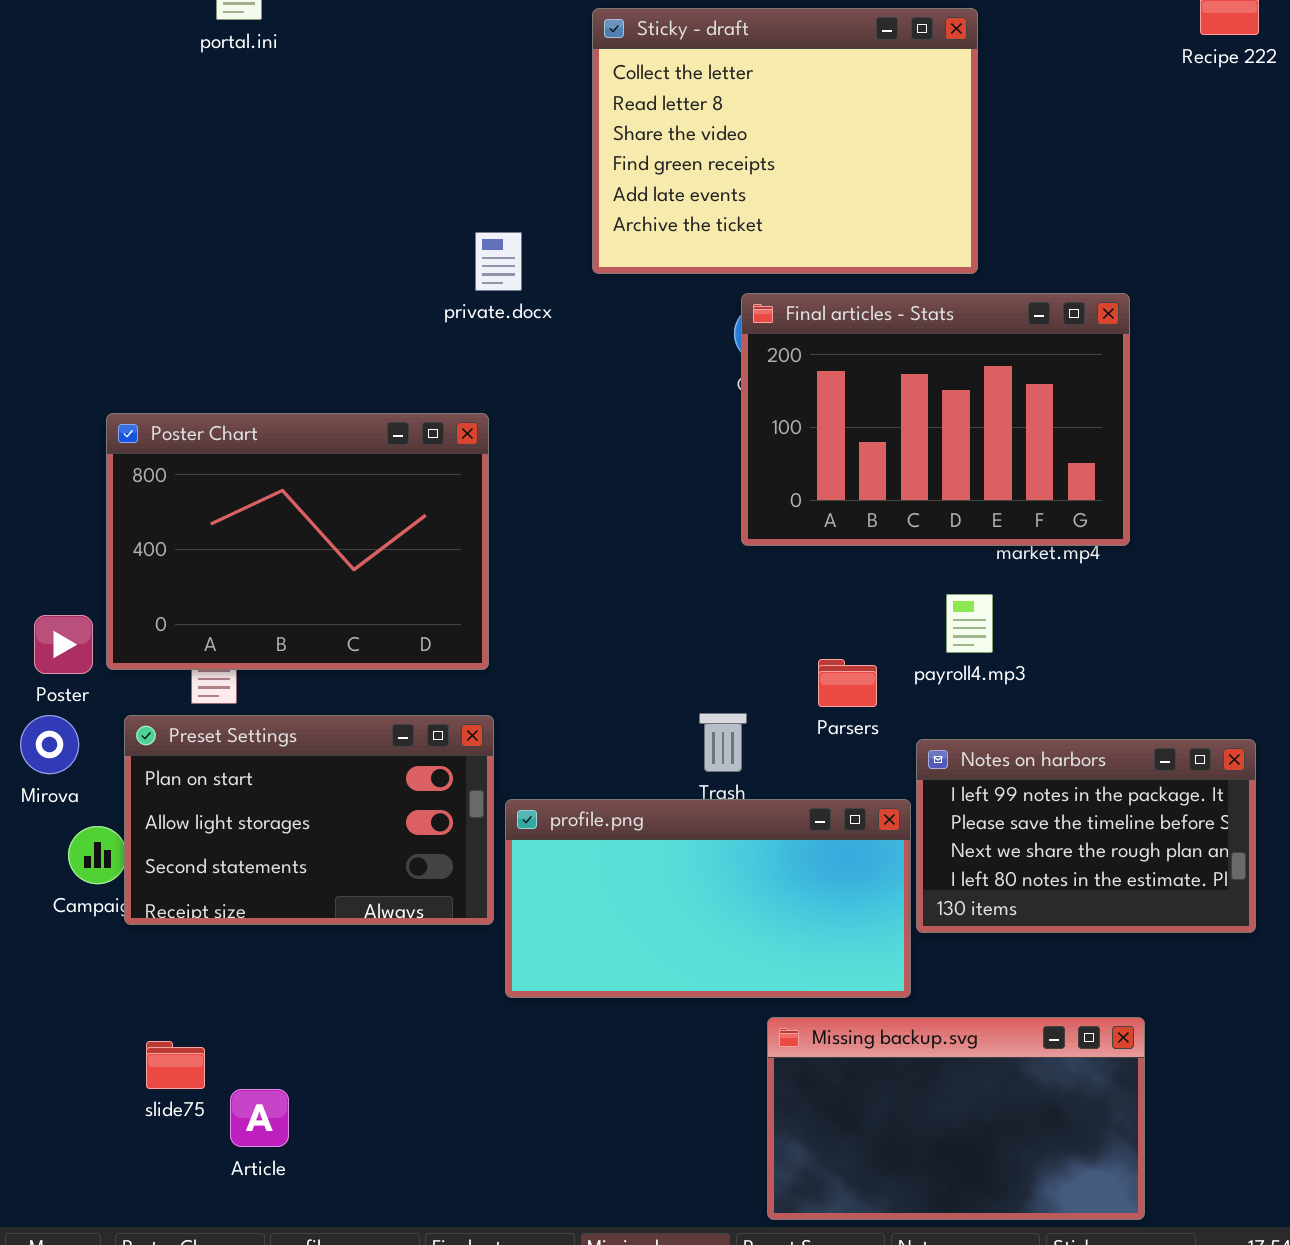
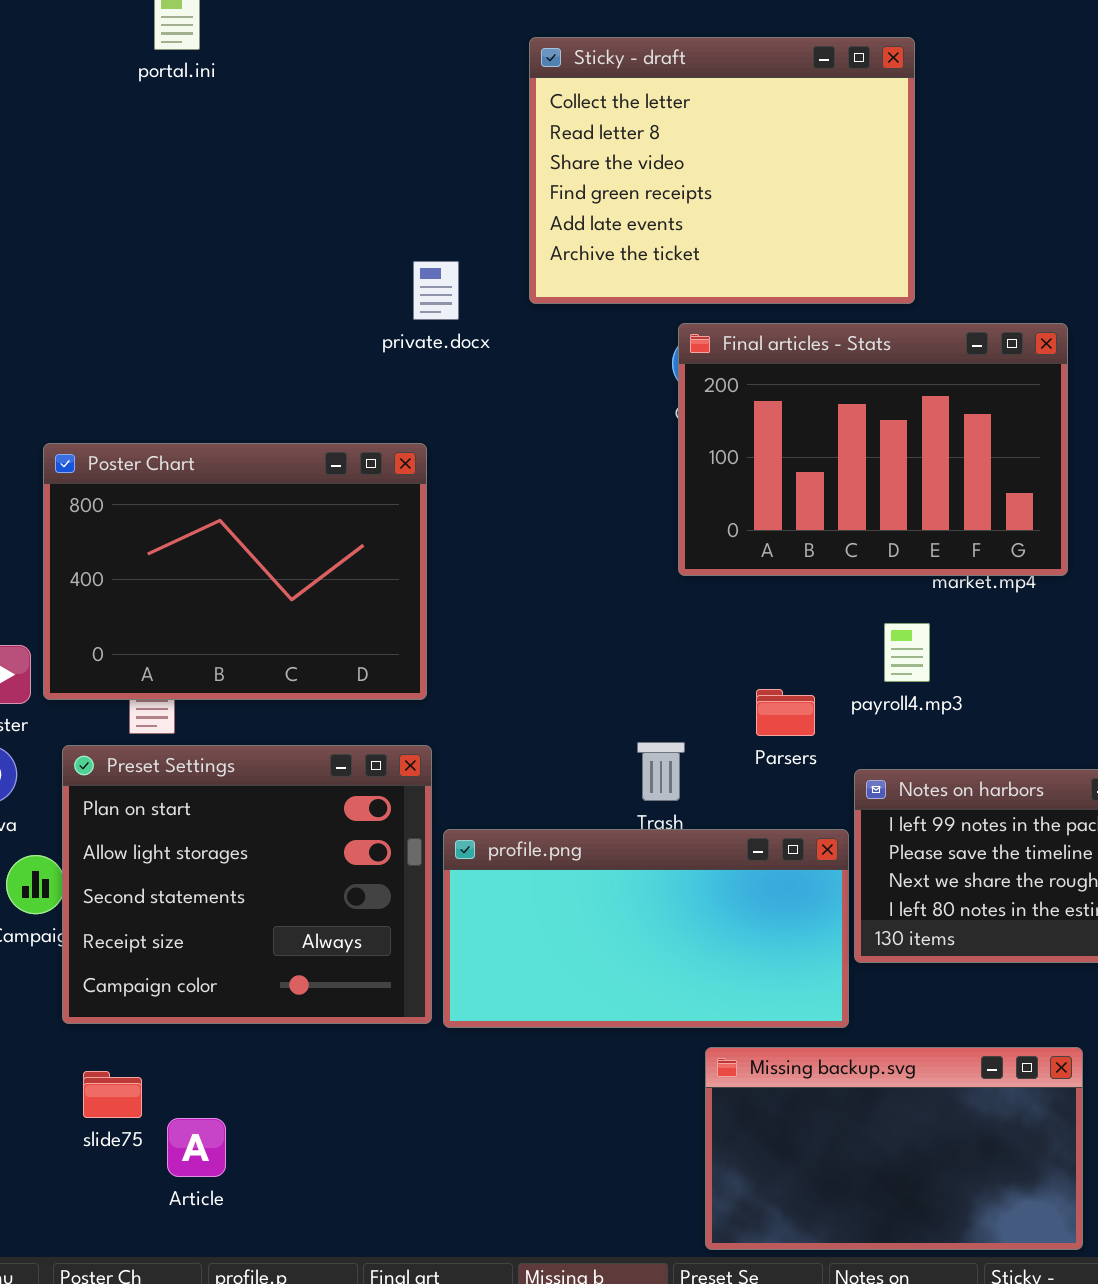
Preset Settings: [124,715,494,925] -> [62,745,432,1024], resized

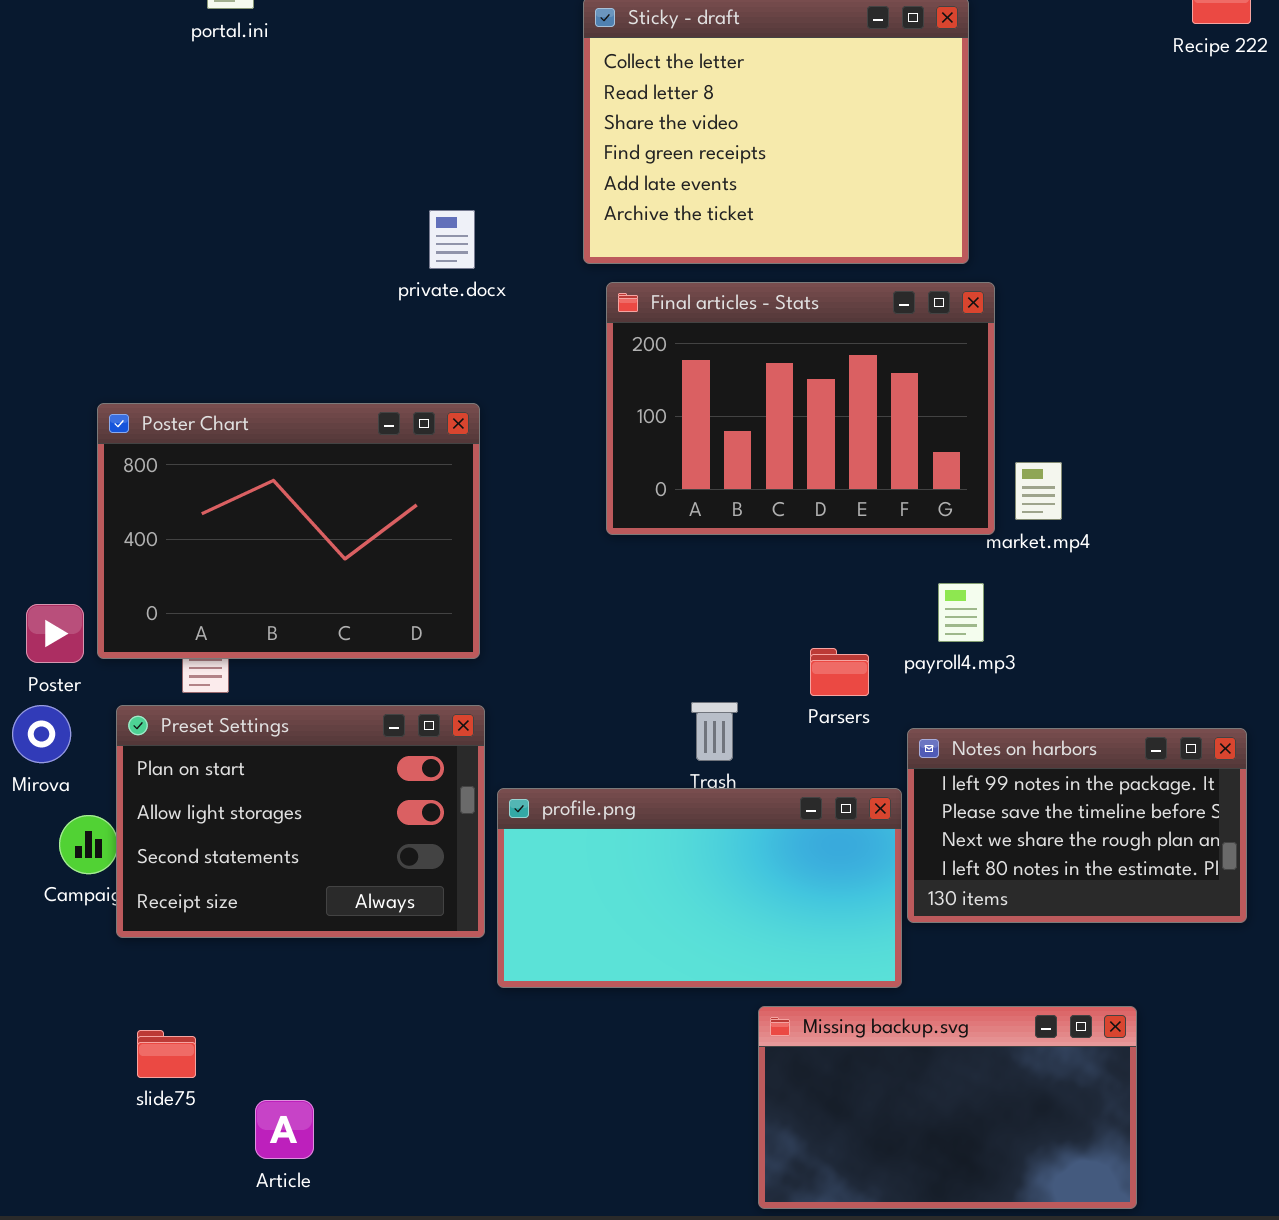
private.docx: [413,261,459,320] -> [429,210,475,269], moved
Final articles - Stats: [678,323,1068,576] -> [606,282,995,535], moved
Preset Settings: [62,745,432,1024] -> [116,705,485,938], resized
Article: [167,1118,226,1177] -> [255,1100,314,1159], moved

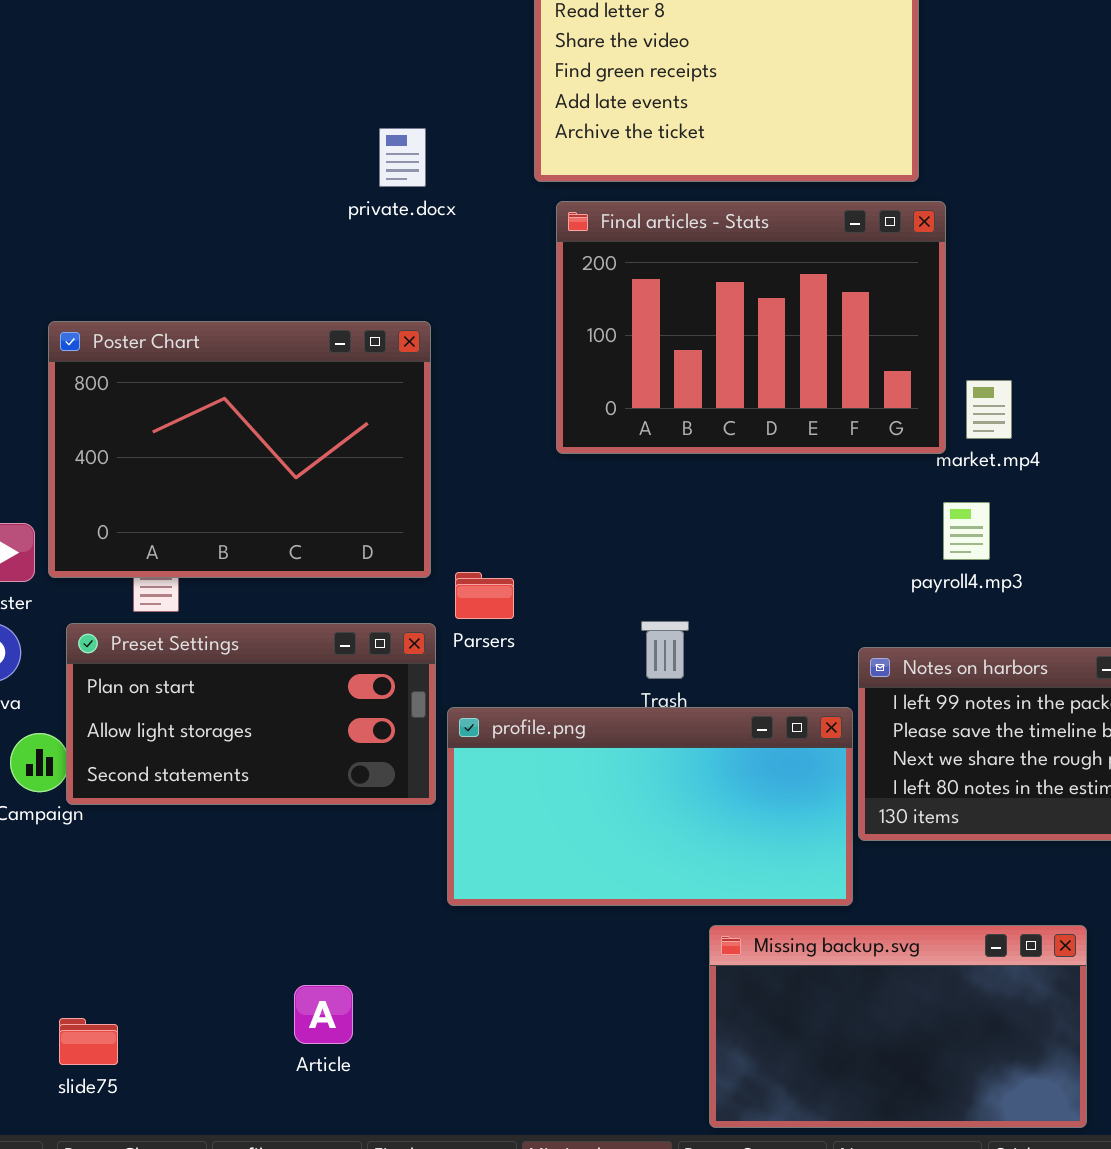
payroll4.mp3: [938,583,984,642] -> [943,502,990,560], moved
Parsers: [810,648,869,696] -> [455,572,514,619], moved
Preset Settings: [116,705,485,938] -> [66,623,436,805], resized
slide75: [137,1030,196,1078] -> [59,1018,118,1065], moved
Article: [255,1100,314,1159] -> [294,985,353,1044], moved

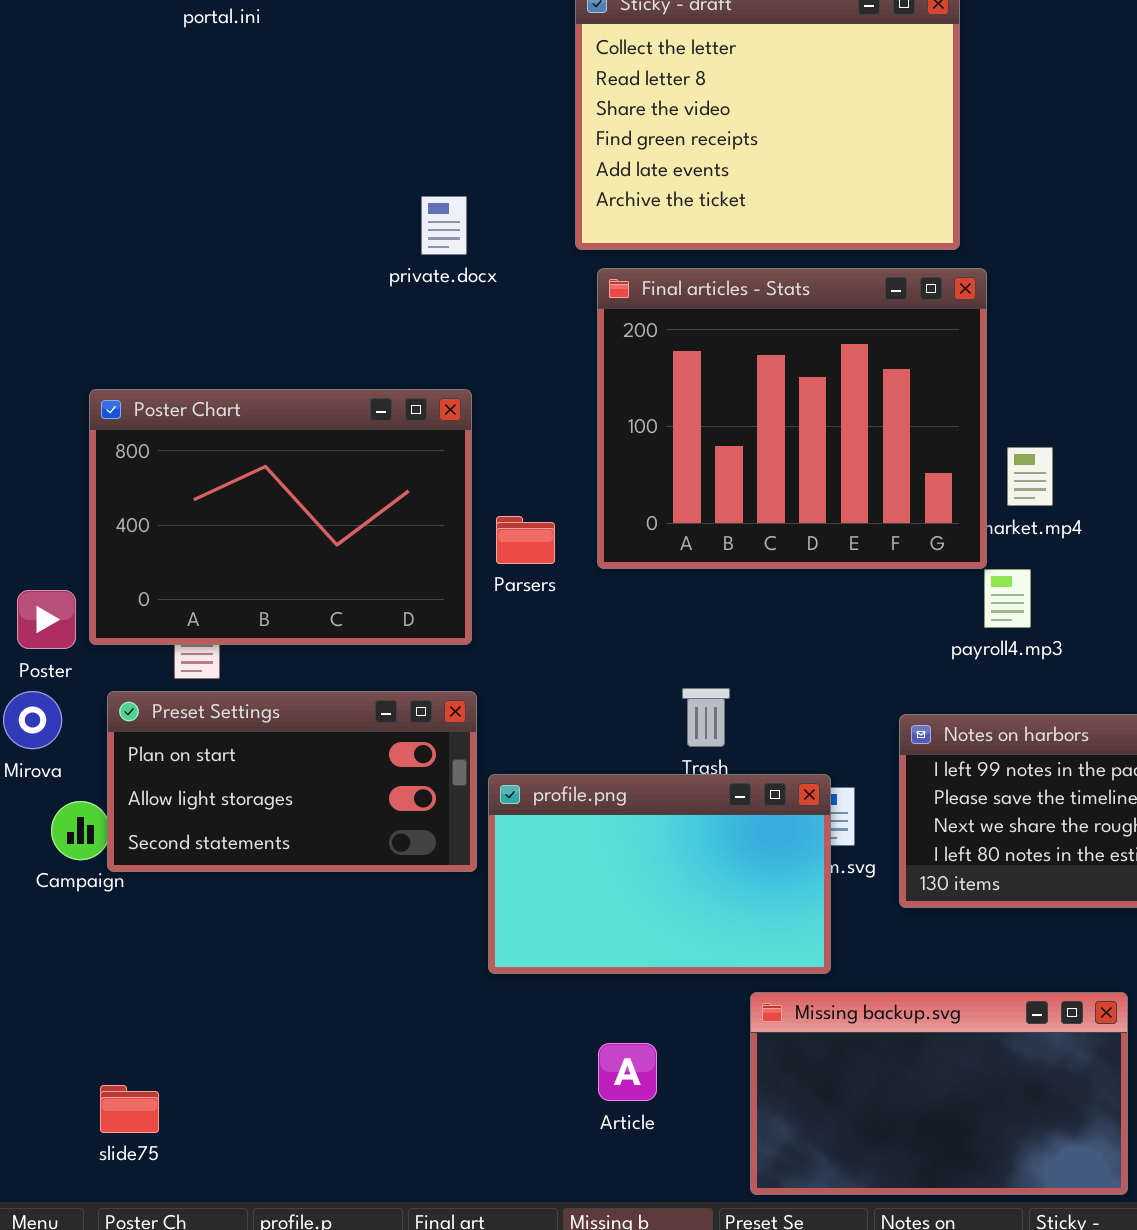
Final articles - Stats: [556,201,946,454] -> [597,268,987,569], resized
Parsers: [455,572,514,619] -> [496,516,555,564], moved
profile.png: [447,707,853,906] -> [488,774,831,974], resized
Article: [294,985,353,1044] -> [598,1043,657,1101], moved

